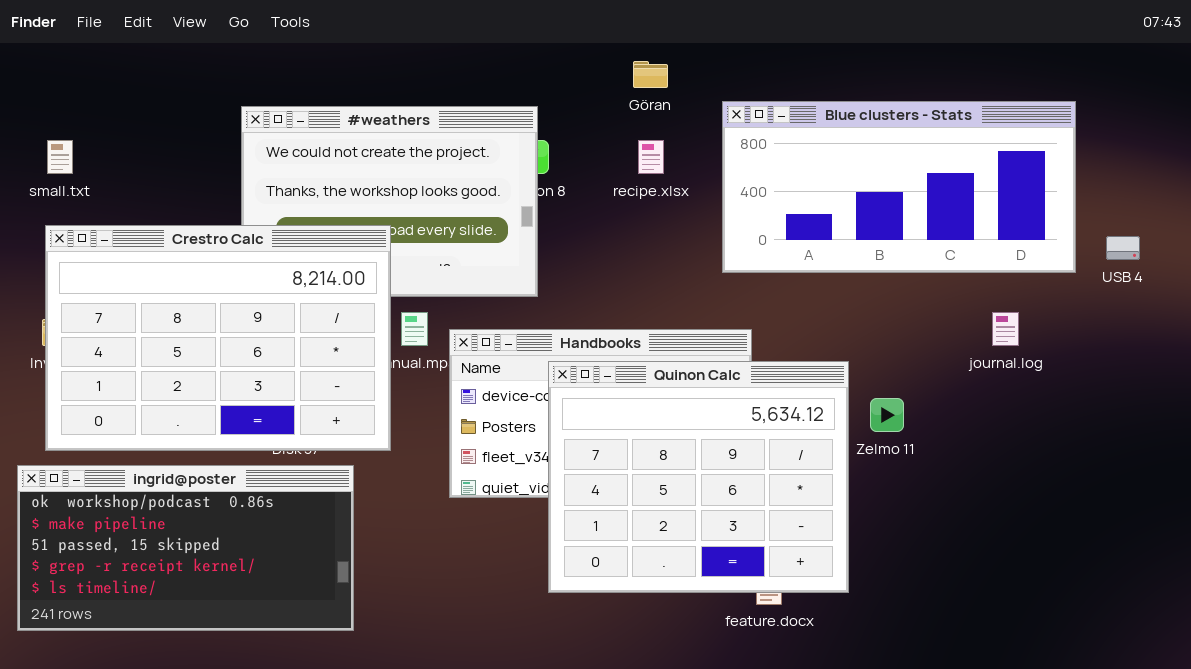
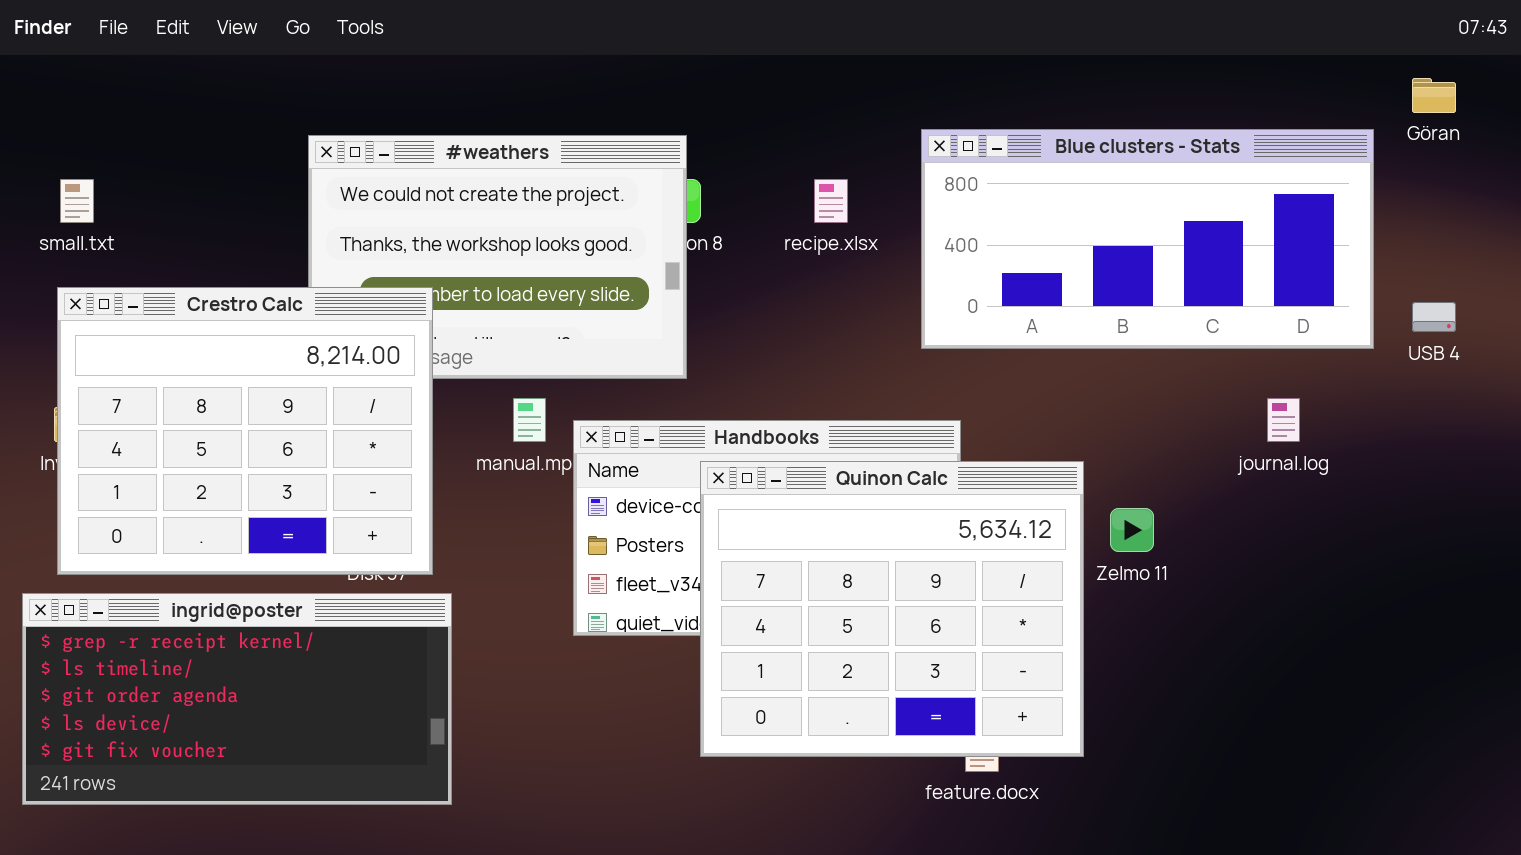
Göran: [633,61,668,88] -> [1412,78,1456,113], moved
Crestro Calc: [45,225,391,451] -> [57,287,433,575], resized
ingrid@poster: [17,465,354,631] -> [22,593,452,805], scrolled down 3 rows

